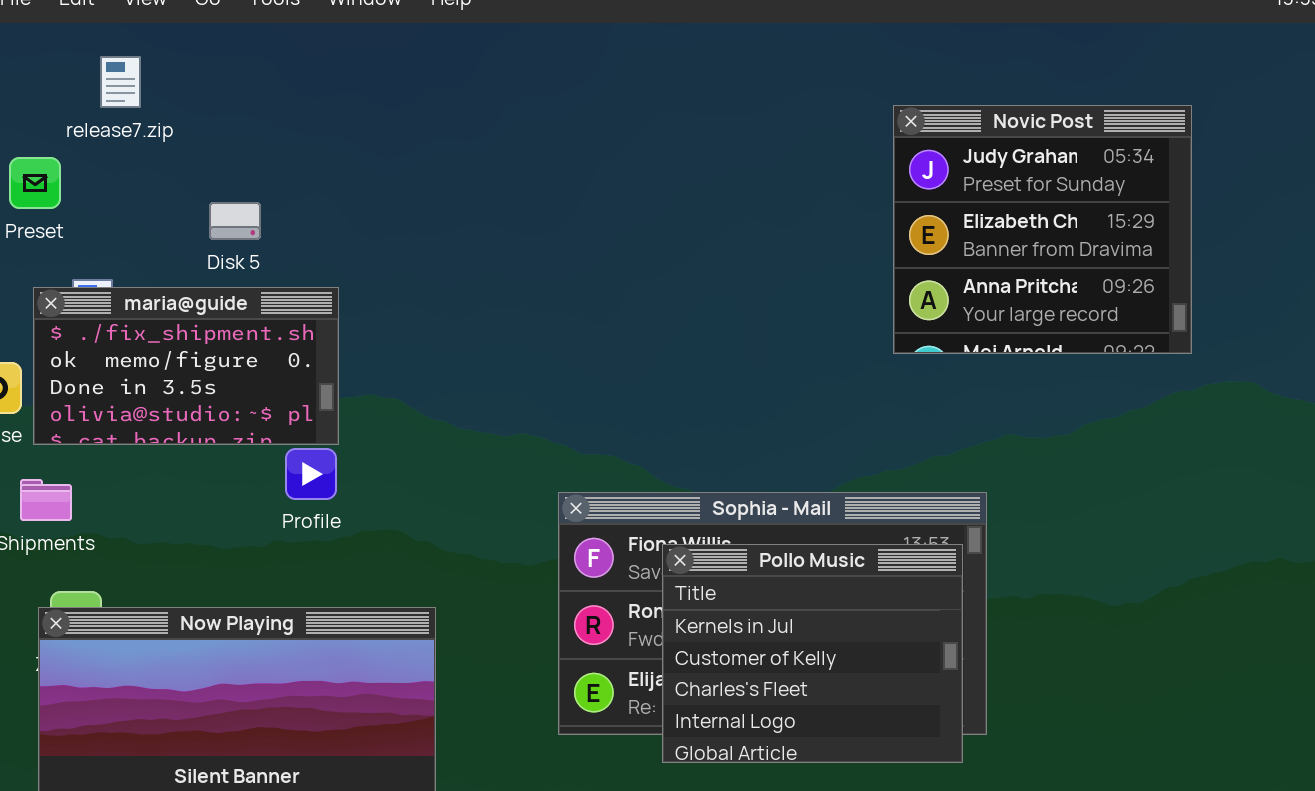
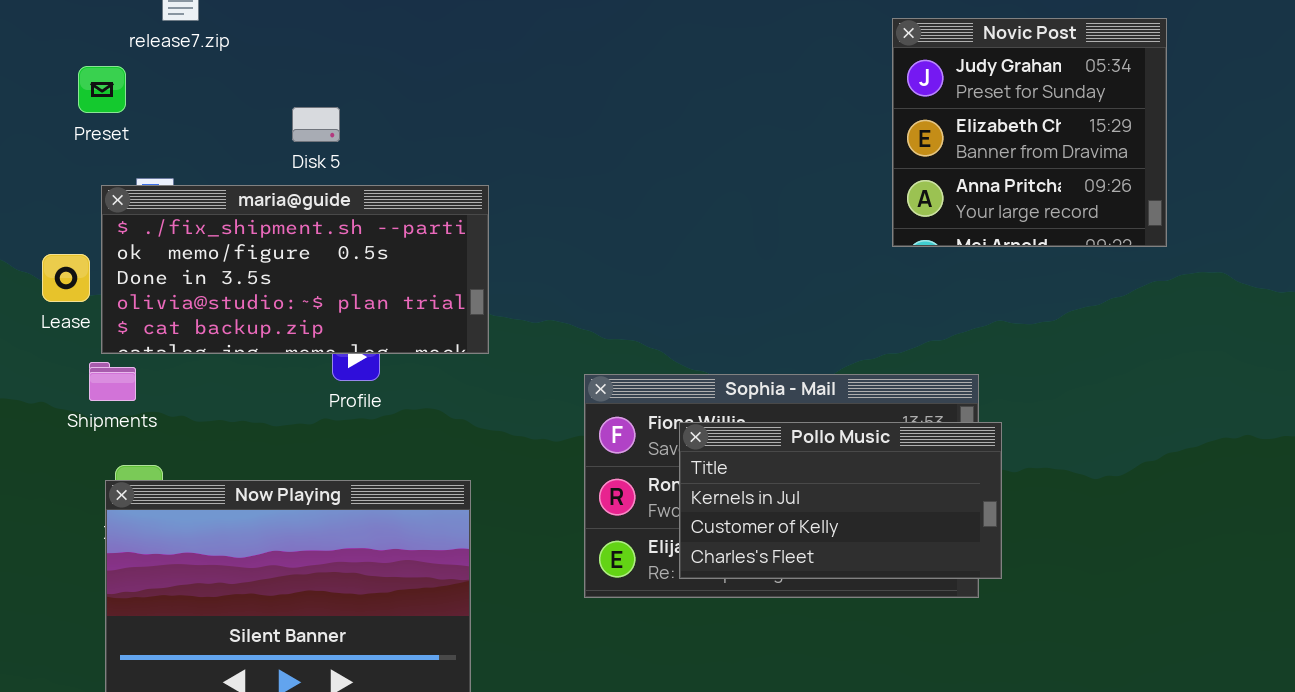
Disk 5: [209,202,261,240] -> [292,107,340,142], moved
maria@guide: [33,287,339,445] -> [101,185,489,354], resized
Pollo Music: [662,544,963,763] -> [679,422,1002,579], resized

